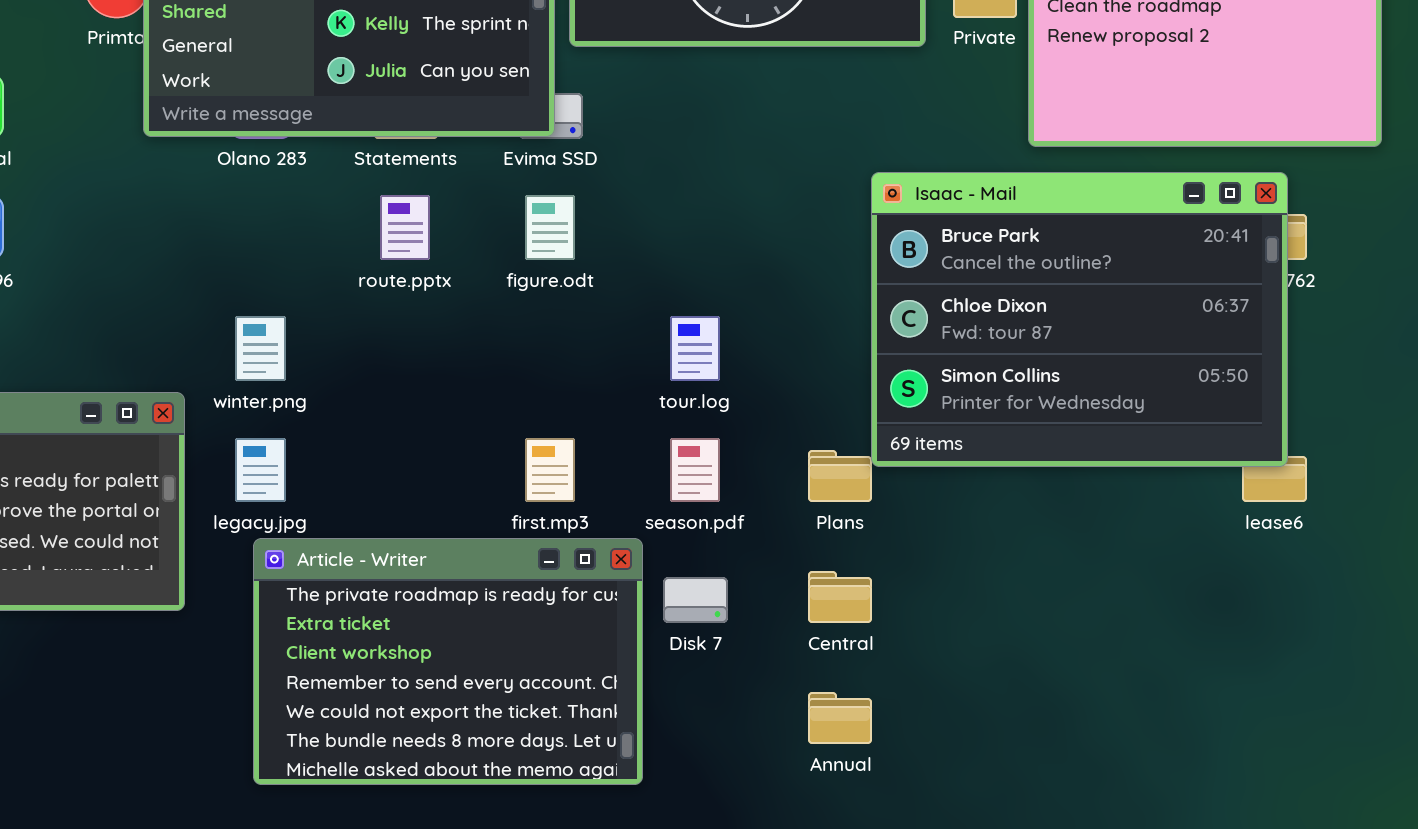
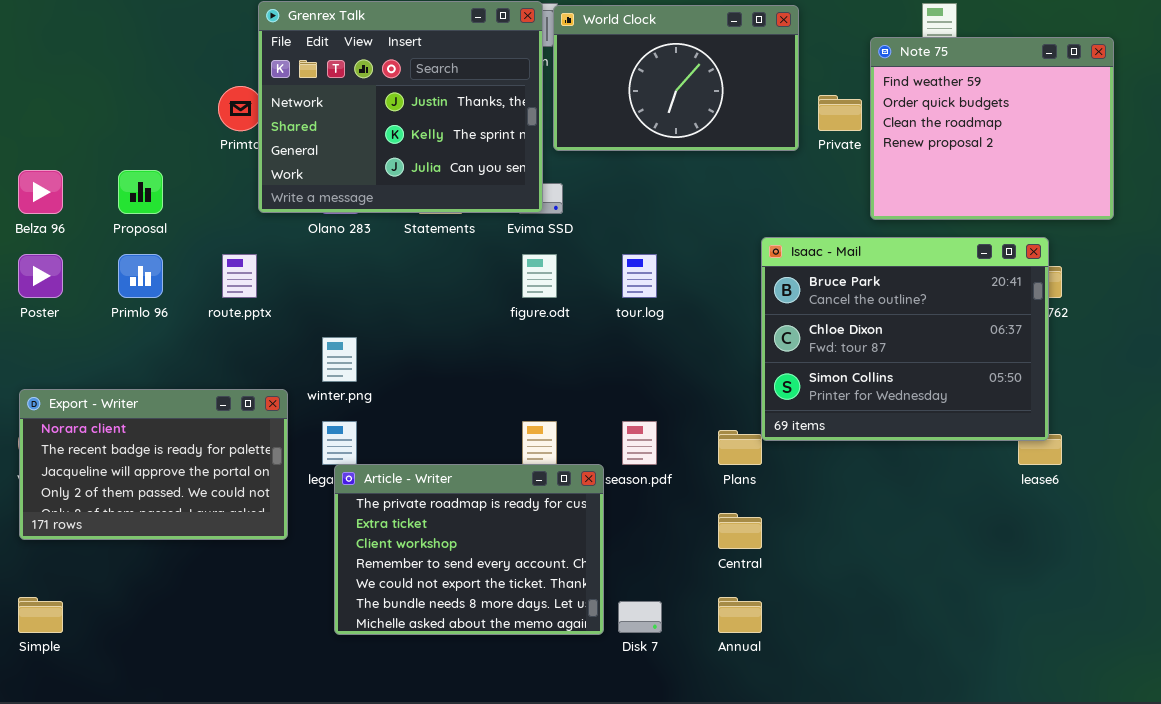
route.pptx: [380,195,430,260] -> [222,254,257,298], moved
tour.log: [670,316,720,381] -> [622,254,657,298], moved
Article - Writer: [253,538,643,785] -> [334,464,604,635], moved
Disk 7: [663,577,728,623] -> [618,601,662,633], moved

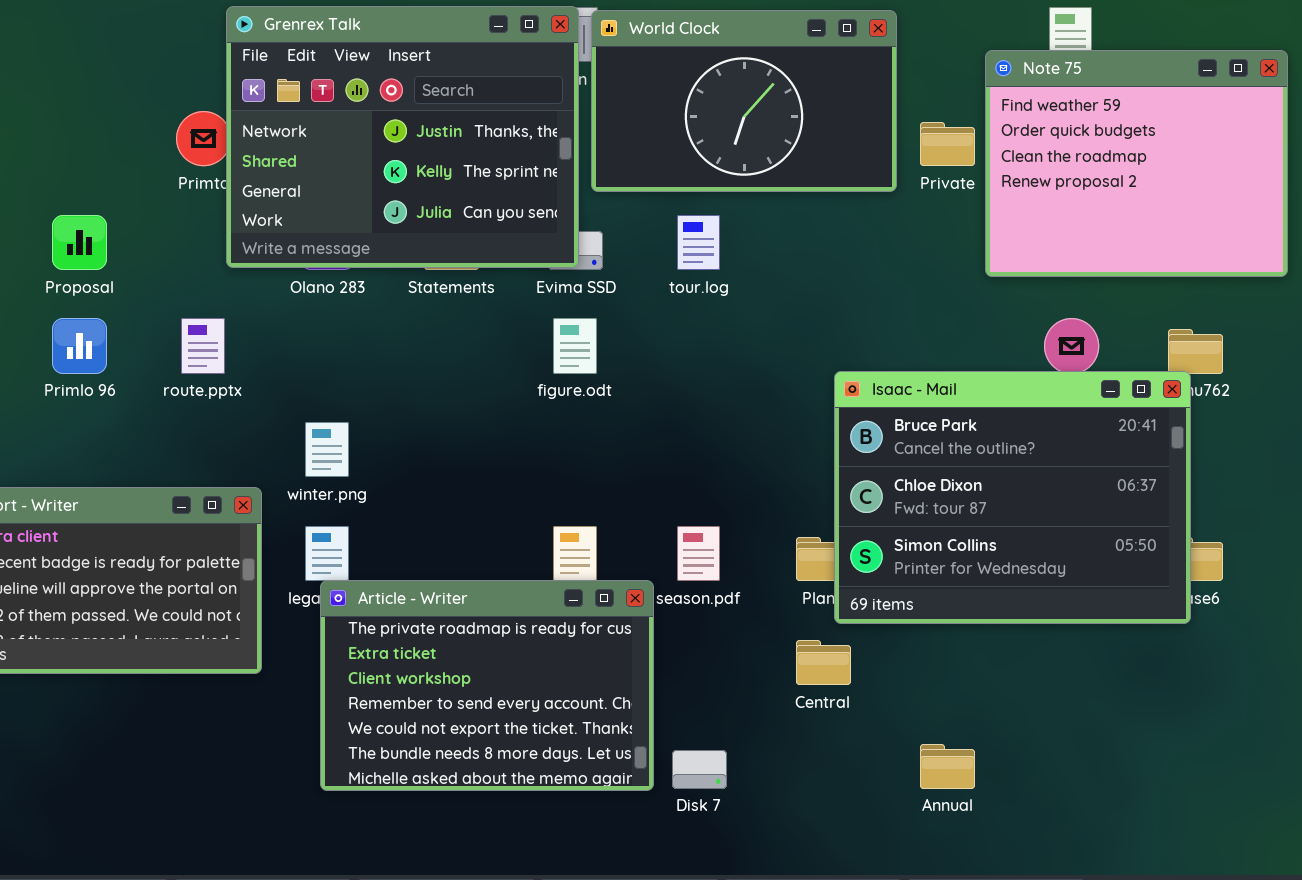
Isaac - Mail: [761,237,1049,441] -> [834,371,1191,624], moved
tour.log: [622,254,657,298] -> [677,215,720,270], moved
Annual: [718,597,762,633] -> [920,744,975,789], moved

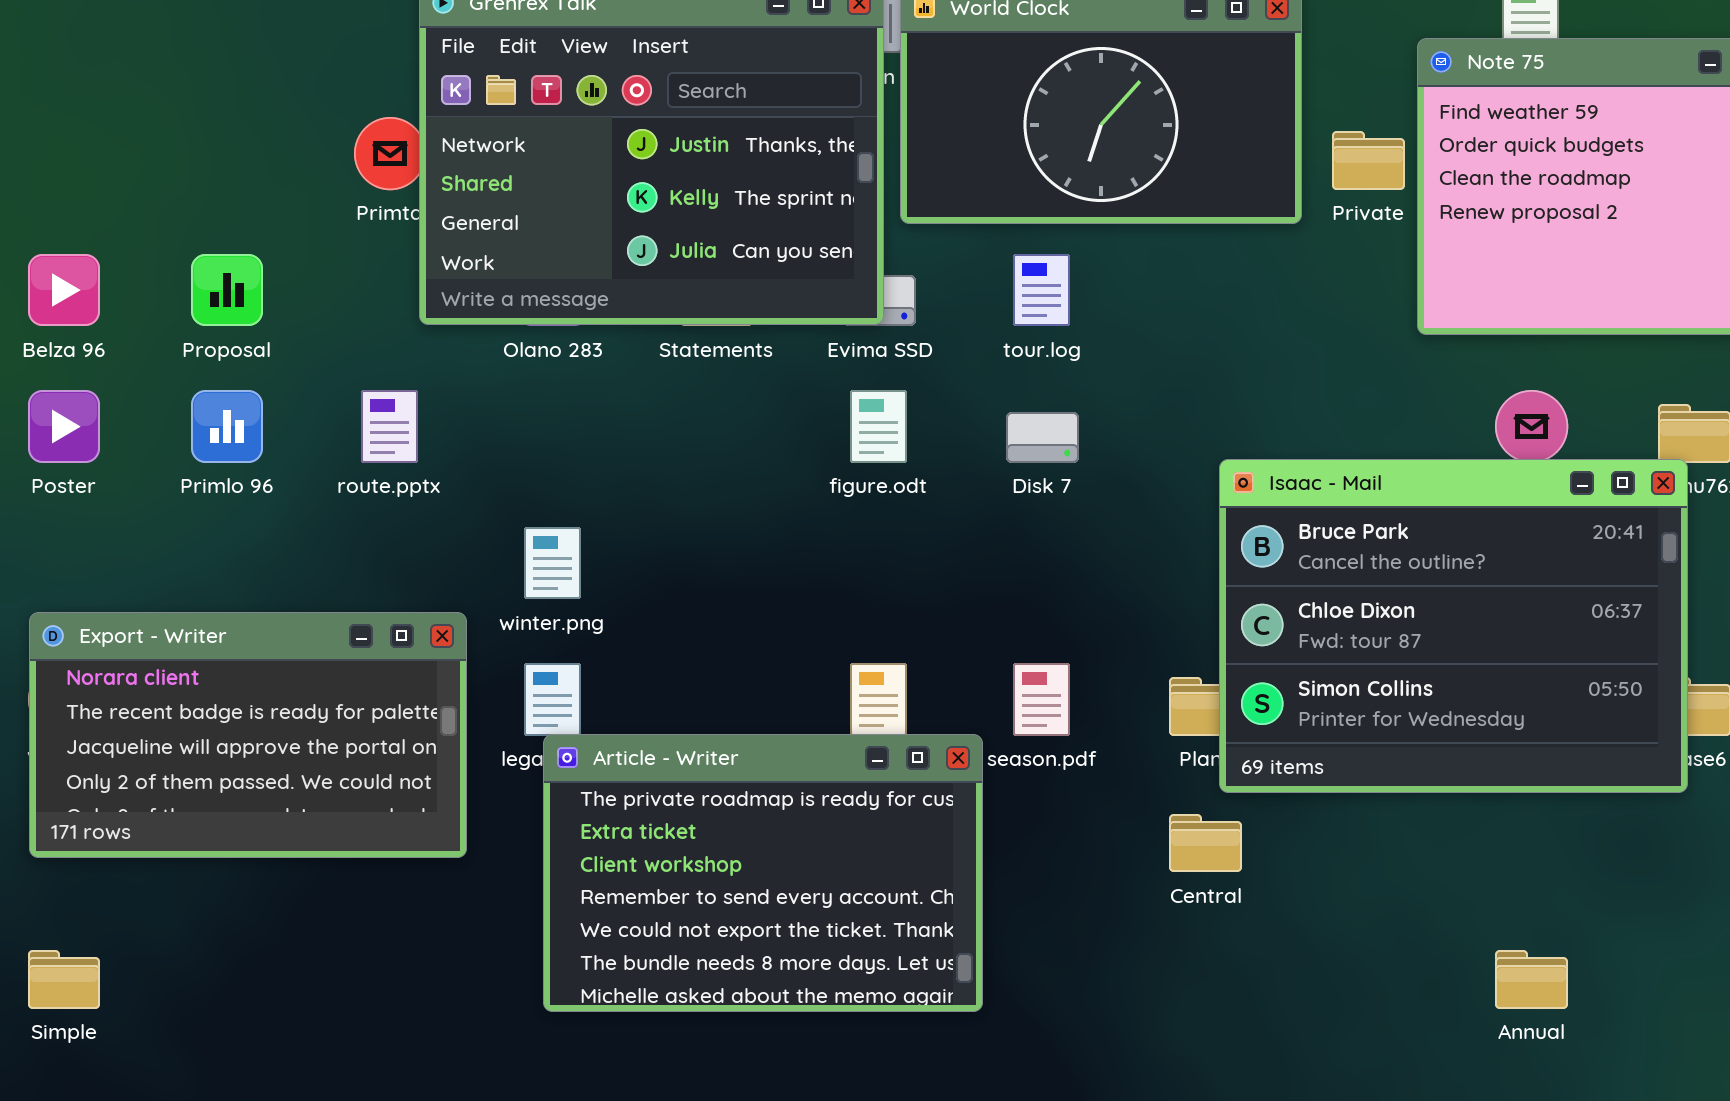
Annual: [920,744,975,789] -> [1495,950,1568,1009], moved
Disk 7: [672,750,727,789] -> [1006,412,1079,463], moved

